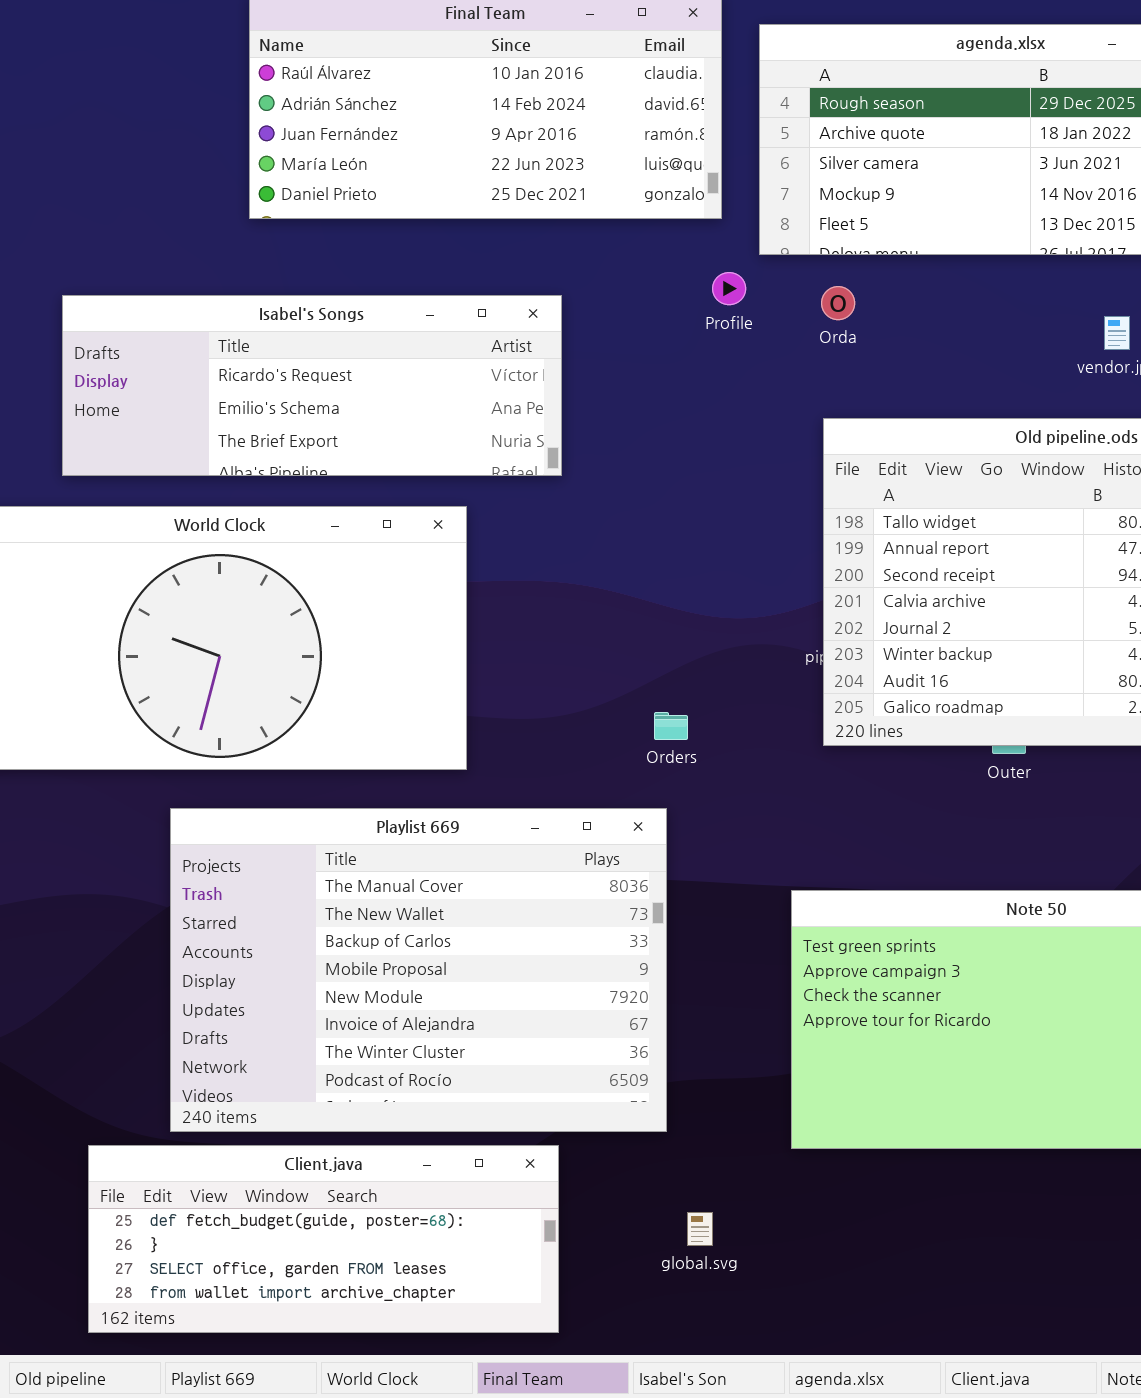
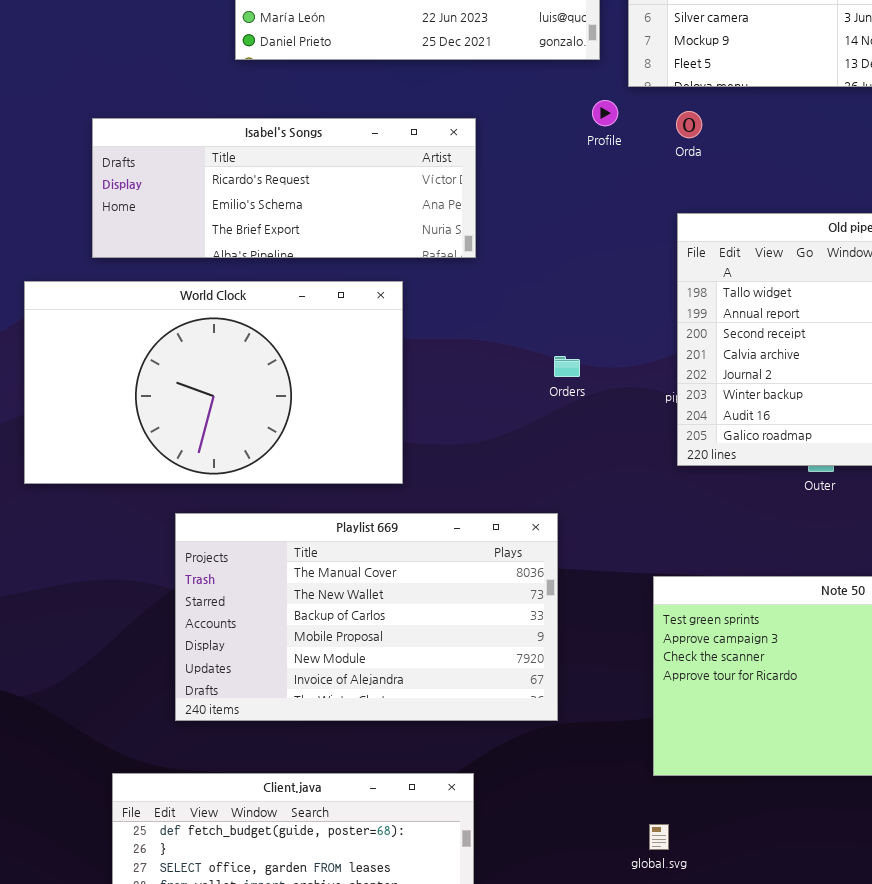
Orders: [654,712,688,740] -> [554,356,580,377], moved
Playlist 669: [170,808,667,1132] -> [175,513,558,721], resized
global.svg: [687,1212,713,1246] -> [649,824,669,850], moved

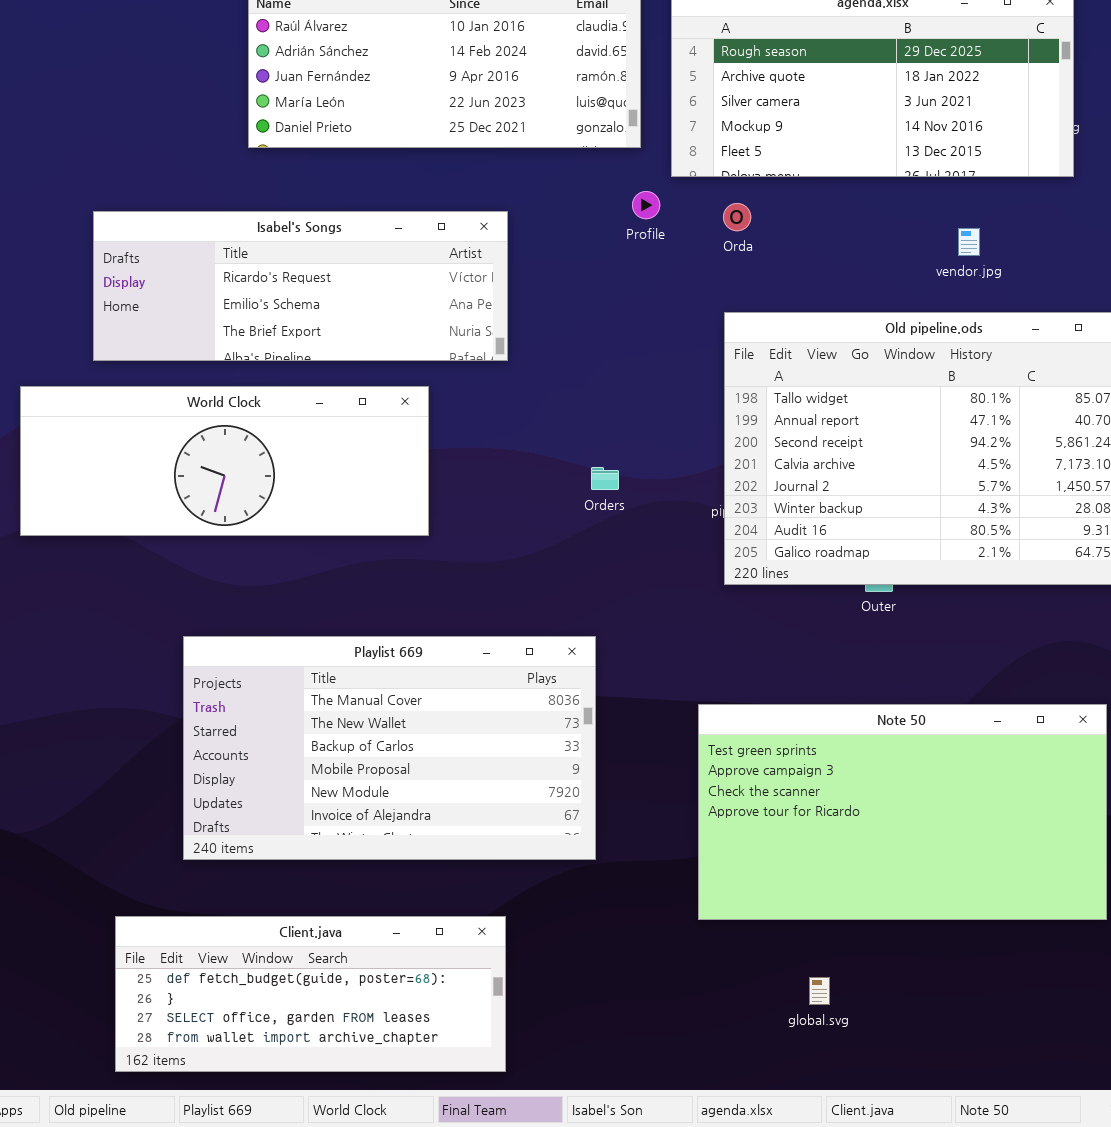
World Clock: [24,281,403,484] -> [20,386,429,536], resized
global.svg: [649,824,669,850] -> [809,977,830,1005], moved

